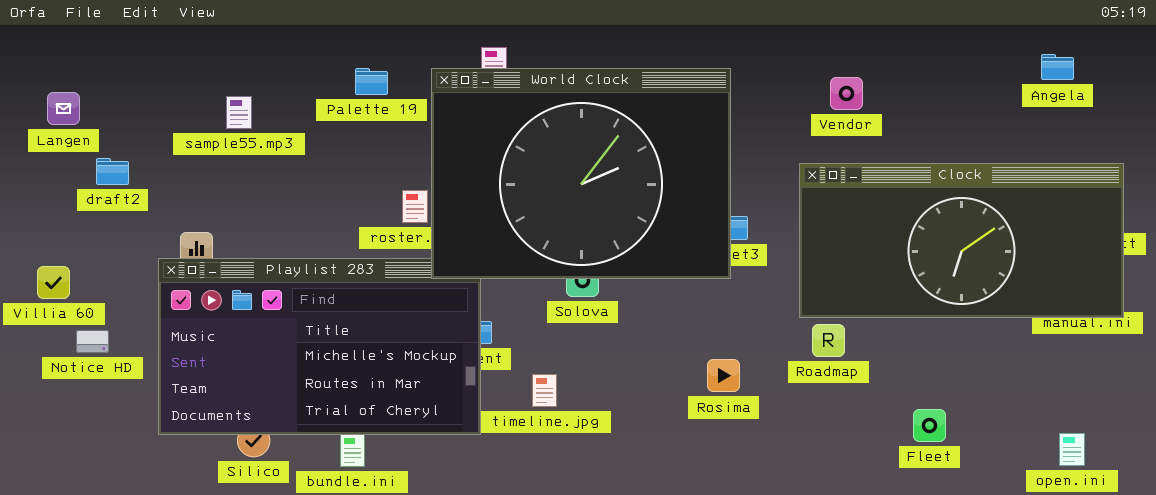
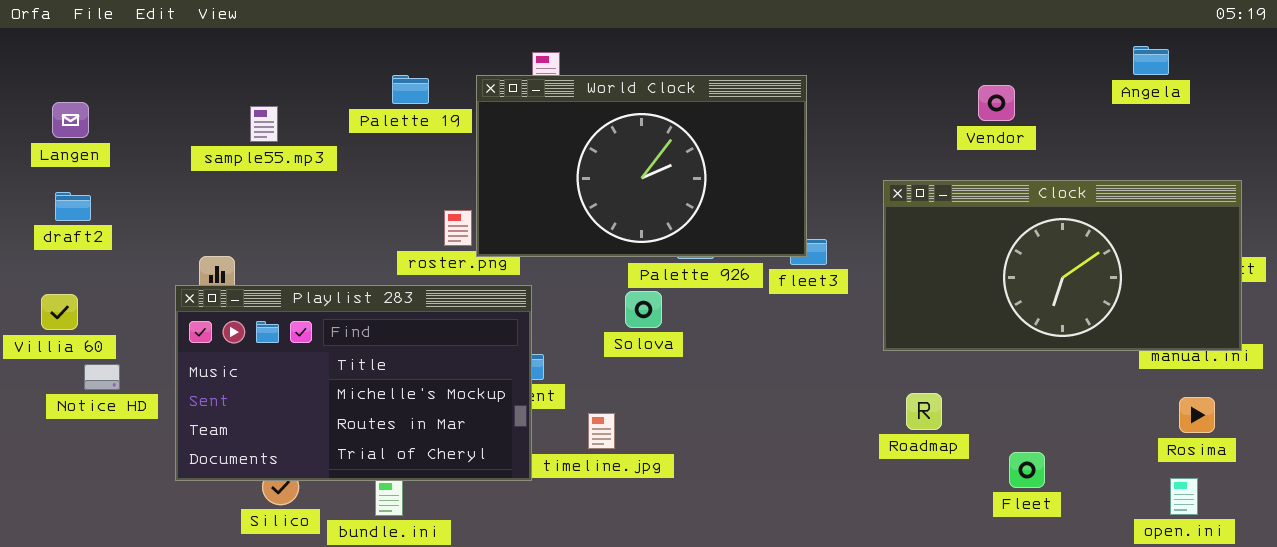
Angela: [1041,54,1074,80] -> [1133,46,1169,75], moved
World Clock: [431,68,731,279] -> [476,75,807,257], resized
Vendor: [830,77,863,110] -> [978,85,1015,121], moved
draft2: [96,158,129,185] -> [55,192,91,221], moved
Roadmap: [812,324,845,357] -> [906,393,942,430], moved
Rosima: [707,359,740,392] -> [1179,397,1215,433], moved

